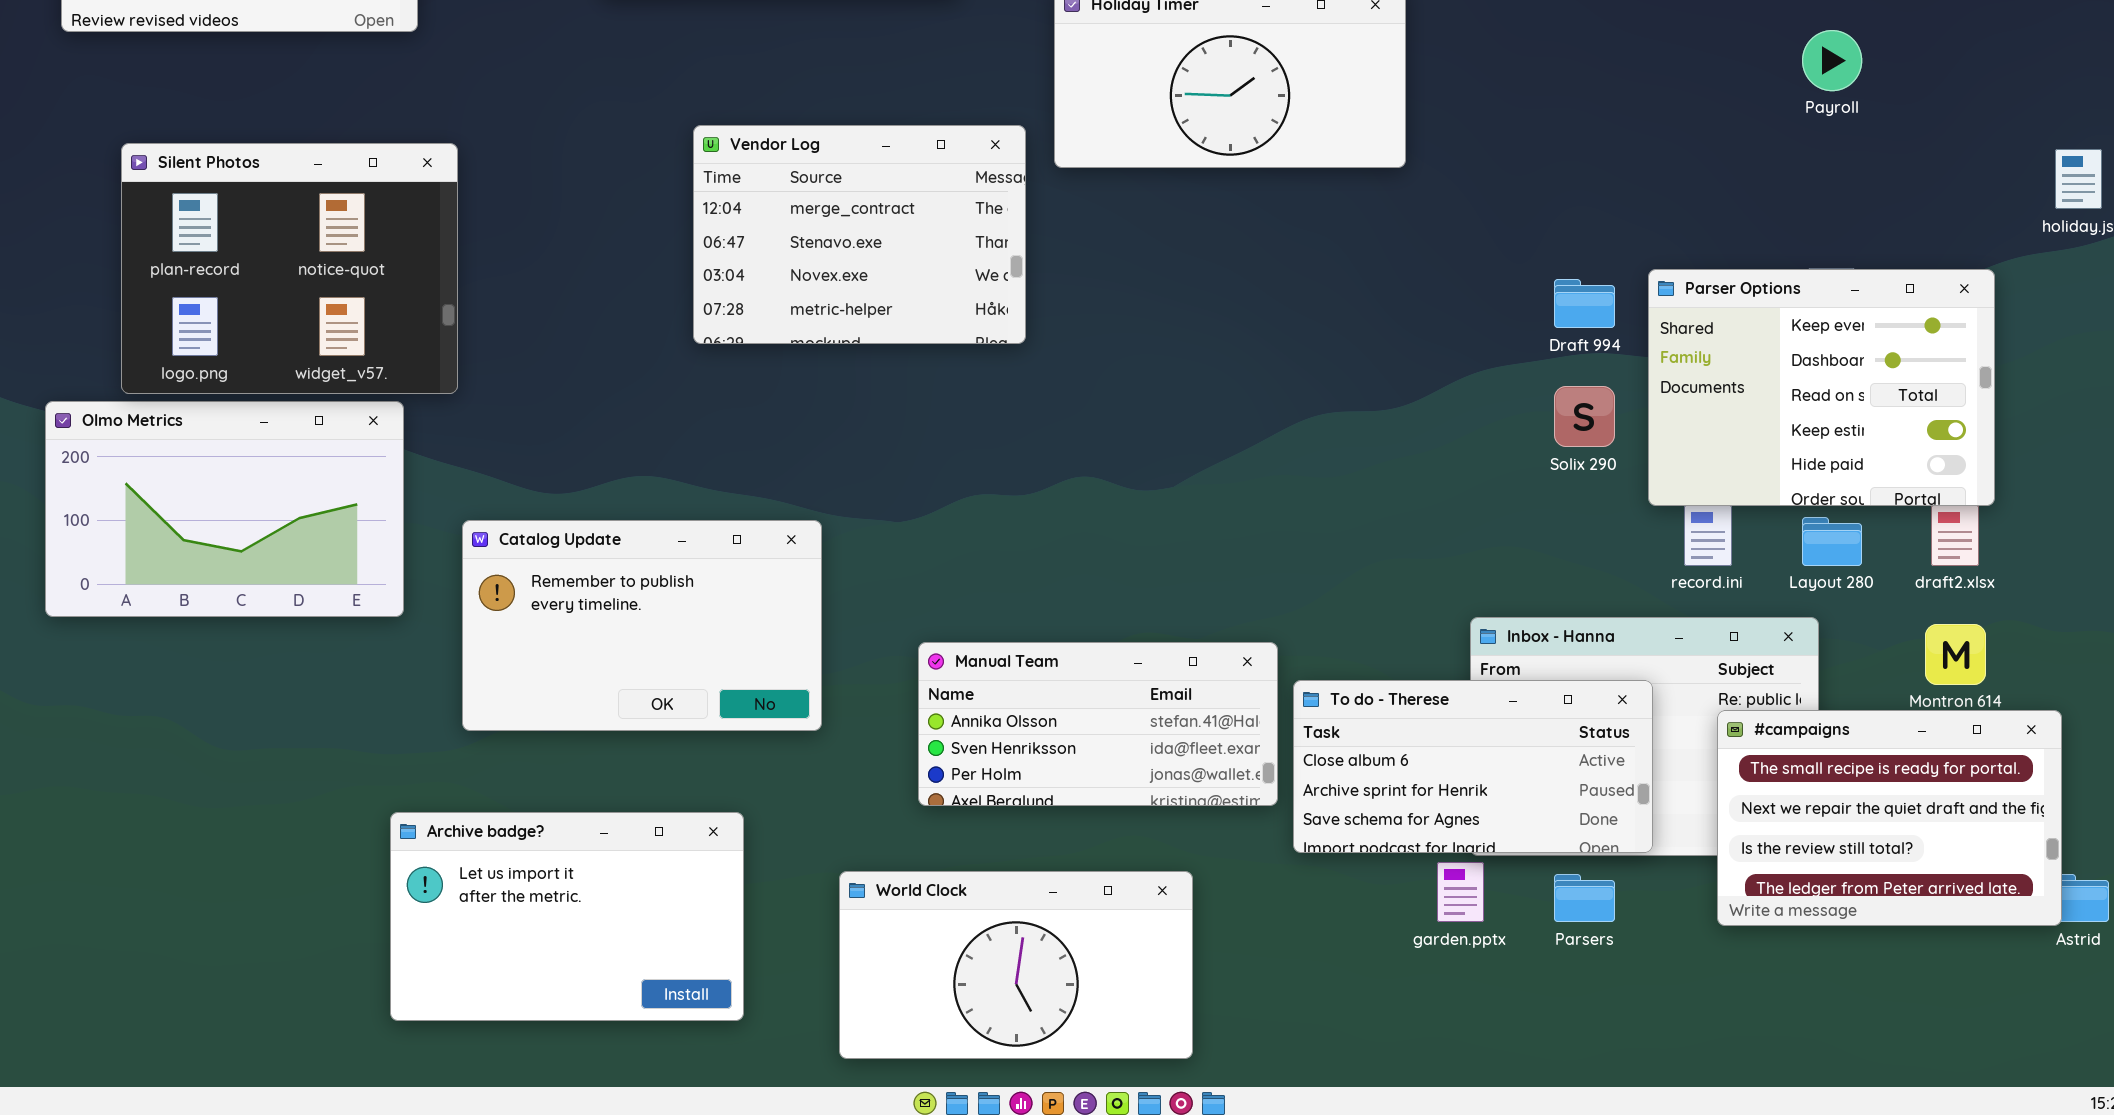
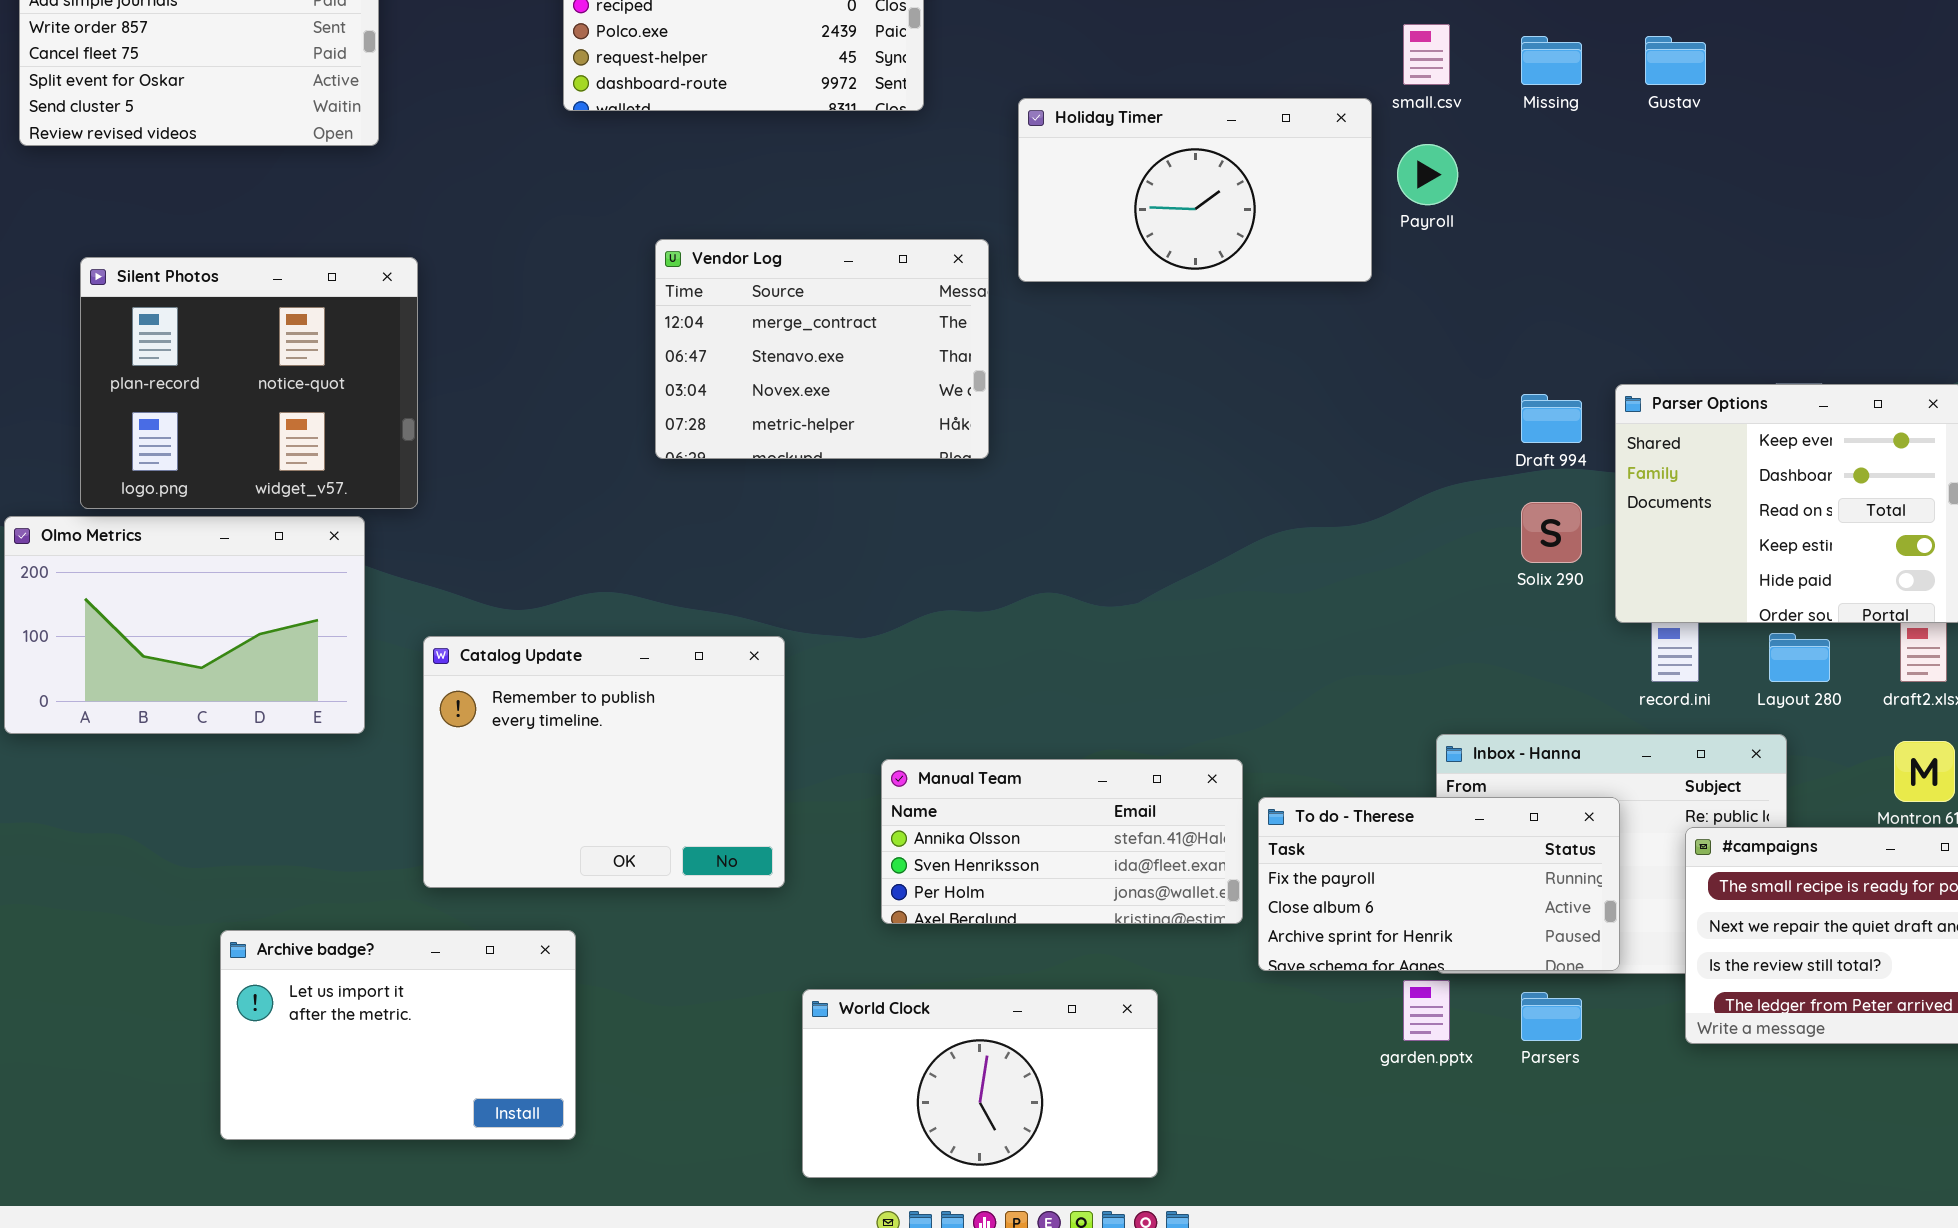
Payroll: [1802,30,1862,91] -> [1397,144,1458,205], moved
Catalog Update: [462,520,822,731] -> [423,636,785,888], resized
To do - Therese: [1293,680,1653,853] -> [1258,797,1620,971], scrolled up 1 row
Archive badge?: [390,812,744,1021] -> [220,930,576,1140], moved

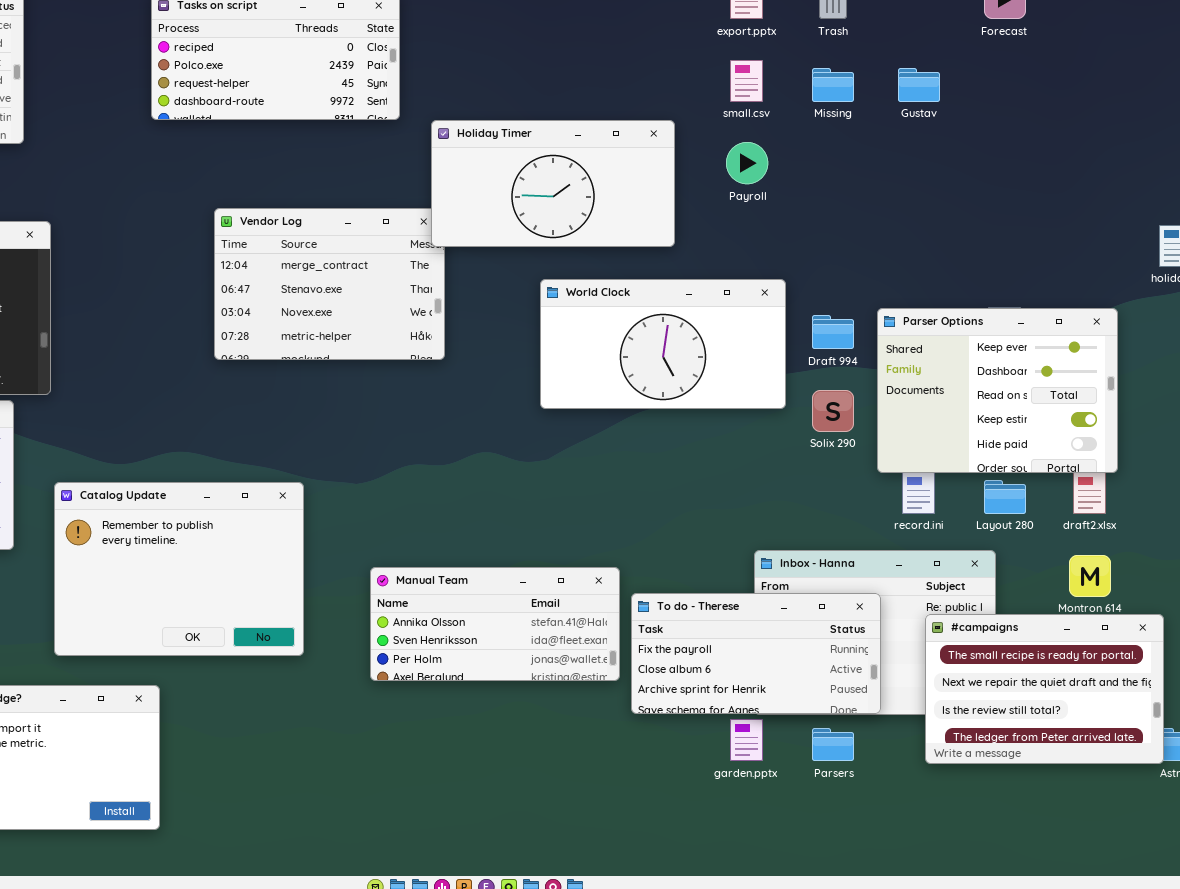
Holiday Timer: [1018,98,1372,282] -> [431,120,675,247], moved
World Clock: [802,989,1158,1178] -> [540,279,786,409], moved

